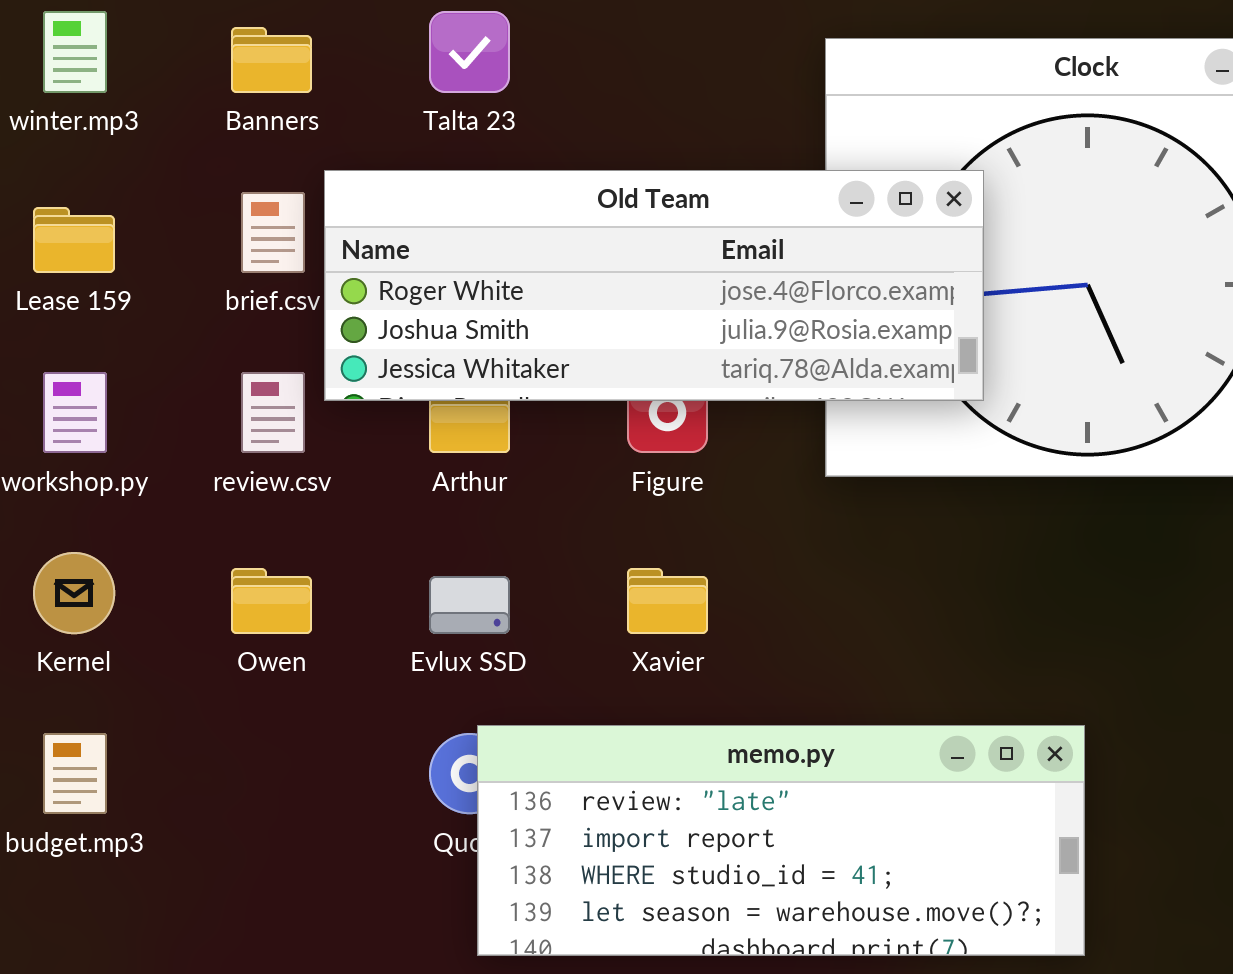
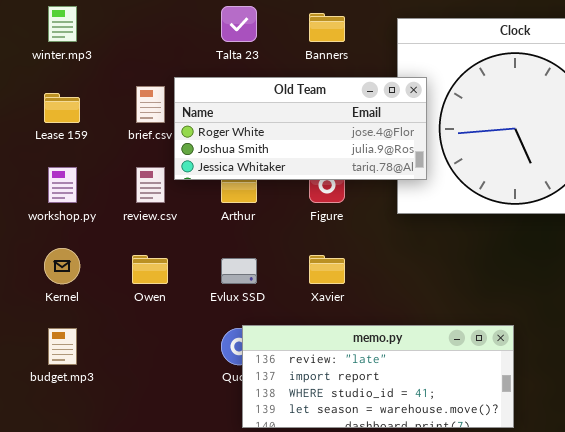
Banners: [231,27,312,93] -> [309,13,345,42], moved
Old Team: [324,170,984,401] -> [174,77,427,180], resized

